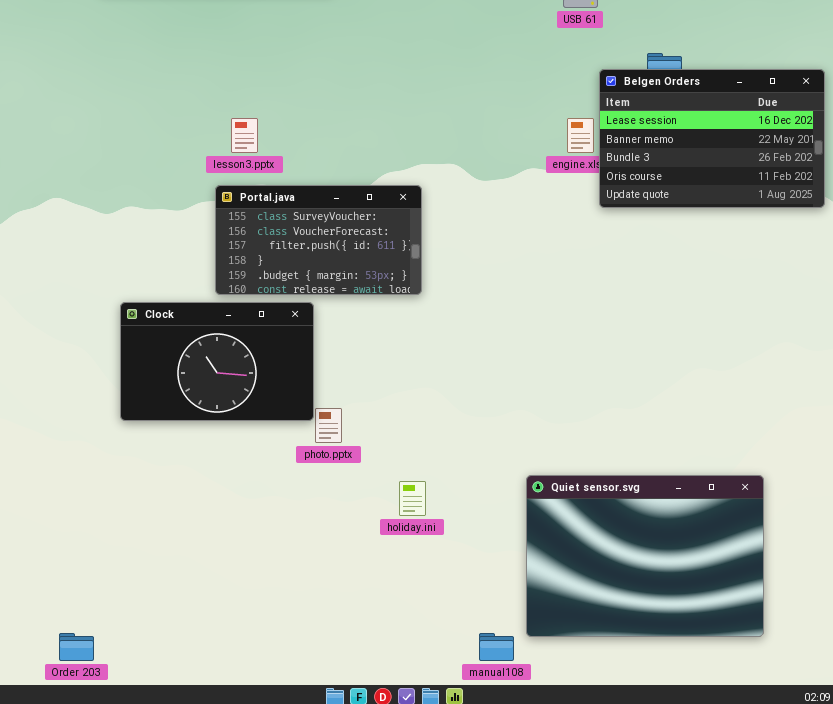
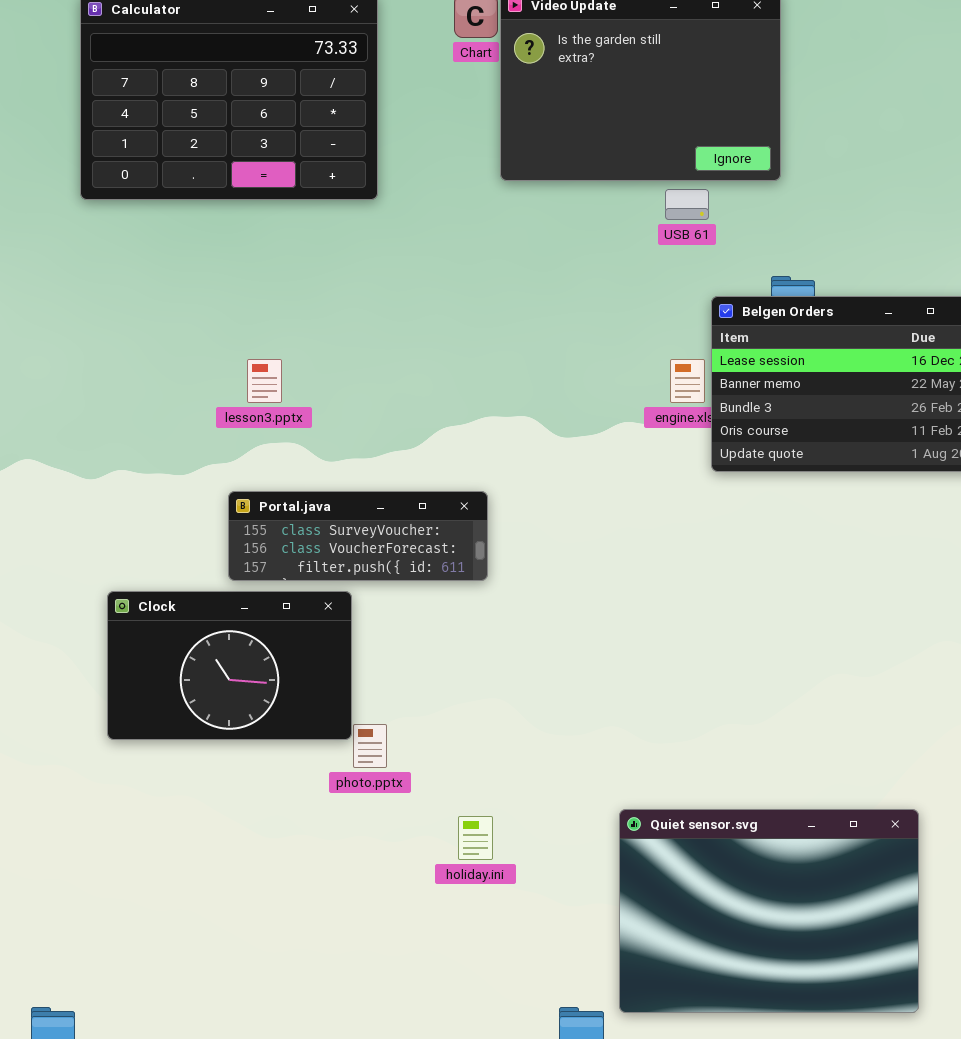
Portal.java: [215,185,422,295] -> [228,491,488,581], resized

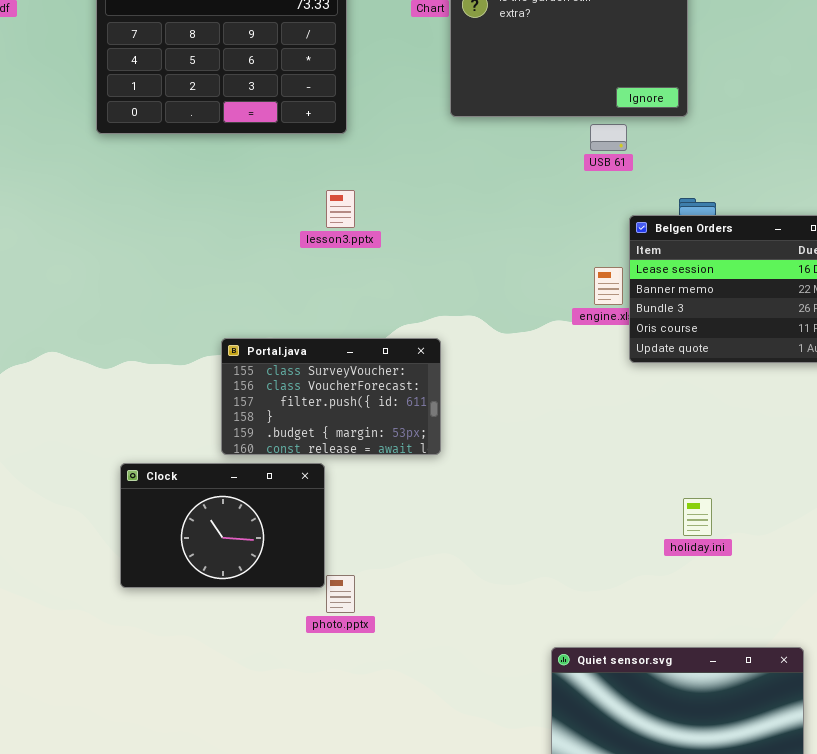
lesson3.pptx: [247,359,282,403] -> [326,190,355,228], moved
Portal.java: [228,491,488,581] -> [221,338,441,455], resized
holiday.ini: [458,816,493,860] -> [683,498,712,536], moved

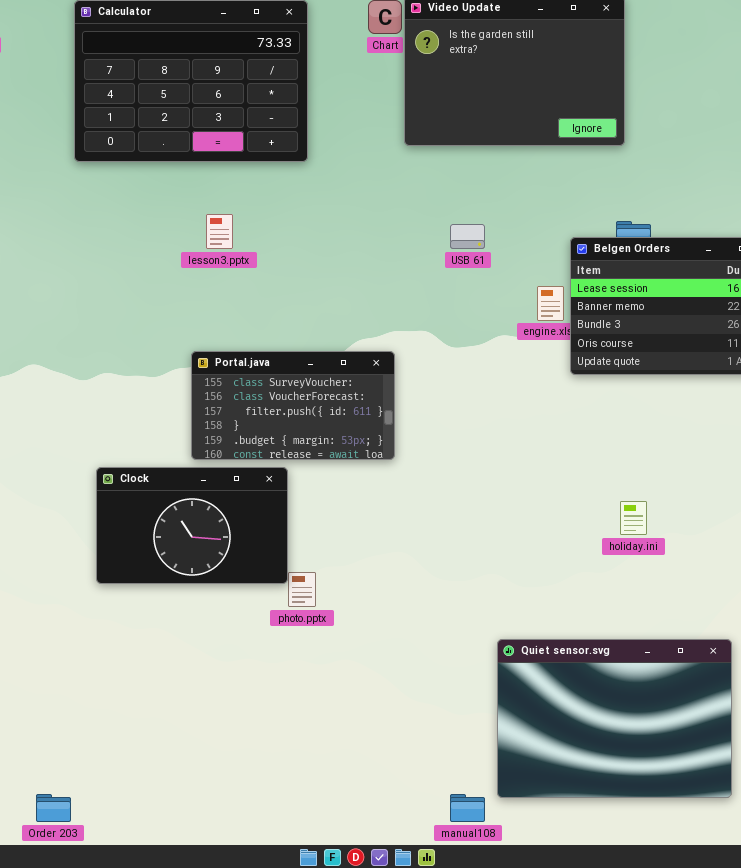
USB 61: [590,124,627,151] -> [450,224,485,249], moved
lesson3.pptx: [326,190,355,228] -> [206,214,233,249], moved

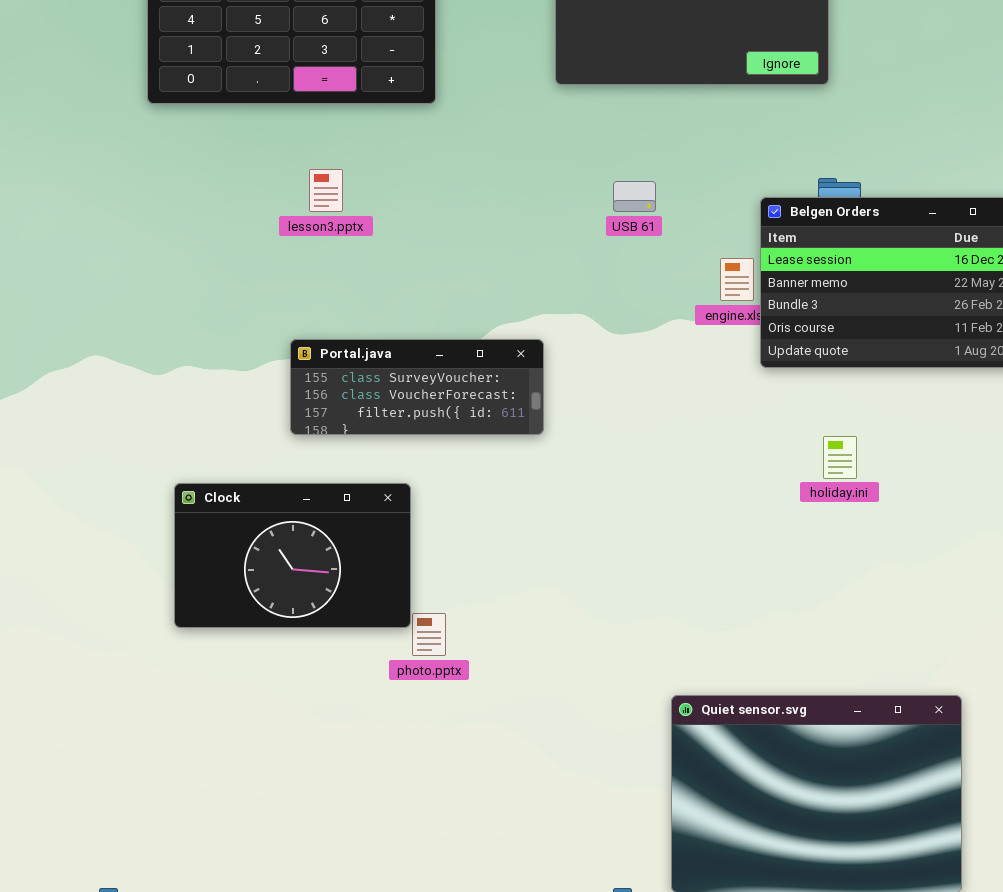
Portal.java: [191,351,395,460] -> [290,339,544,435], resized
holiday.ini: [620,501,647,535] -> [823,436,857,479], moved

